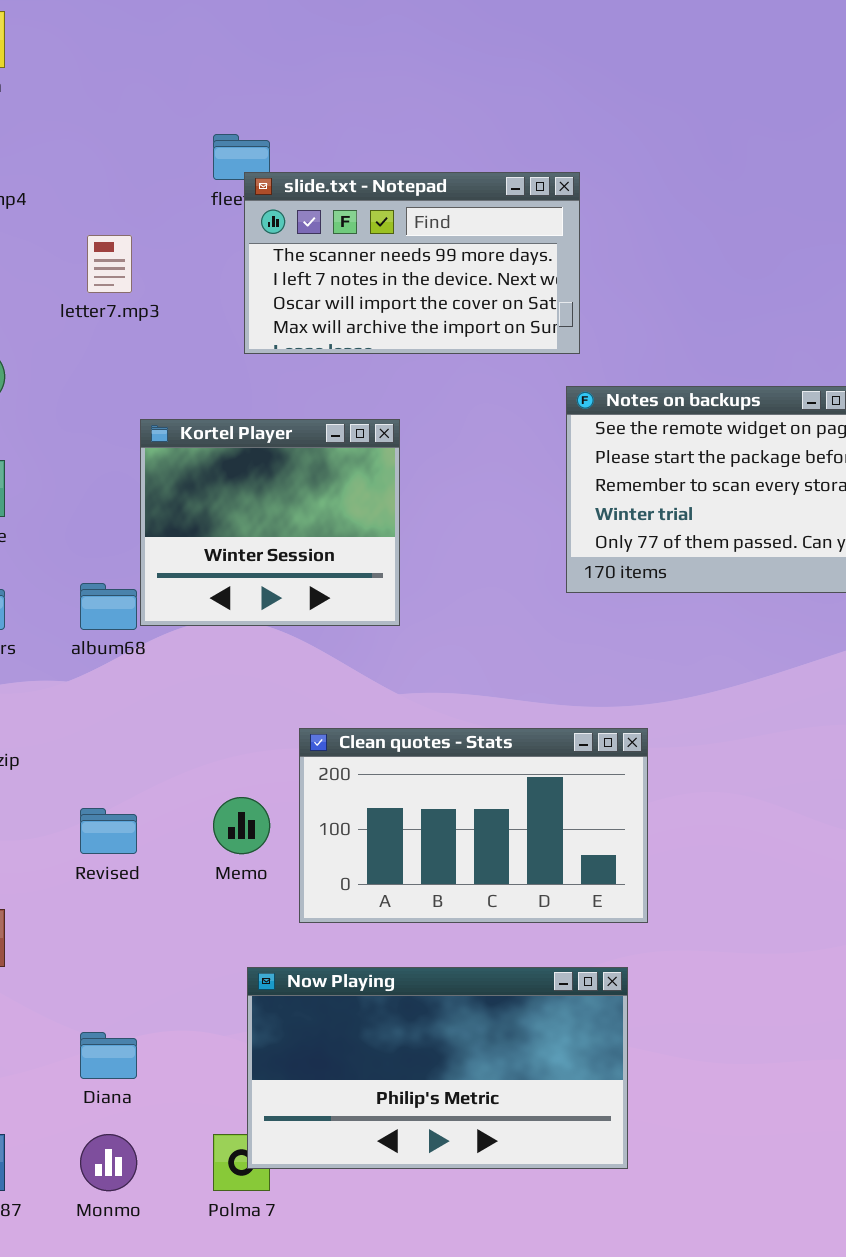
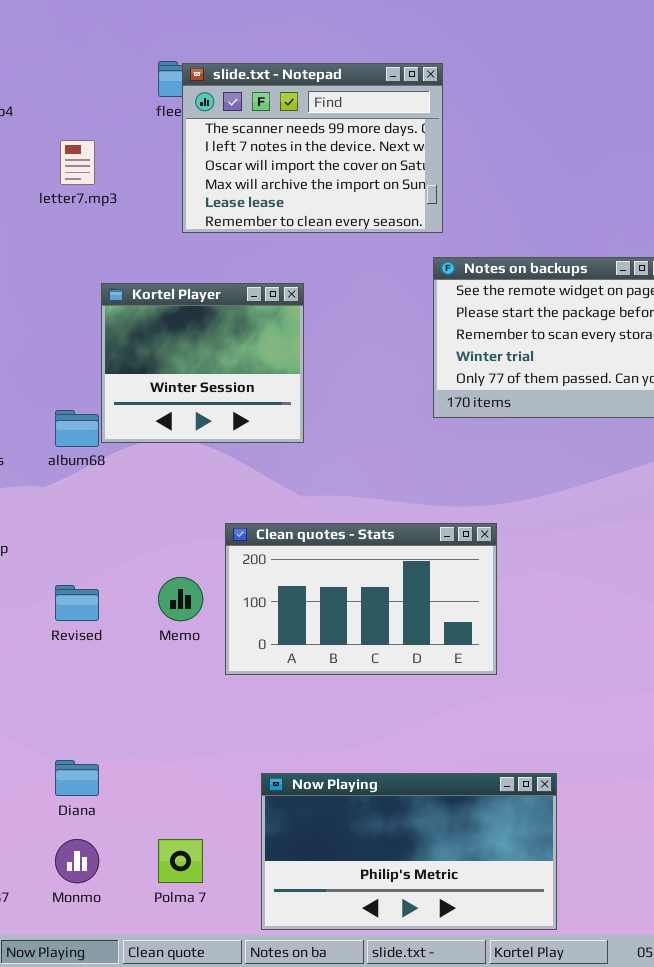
slide.txt - Notepad: [244,172,580,354] -> [182,63,443,233], resized
Now Playing: [247,967,628,1169] -> [261,773,557,930], moved

